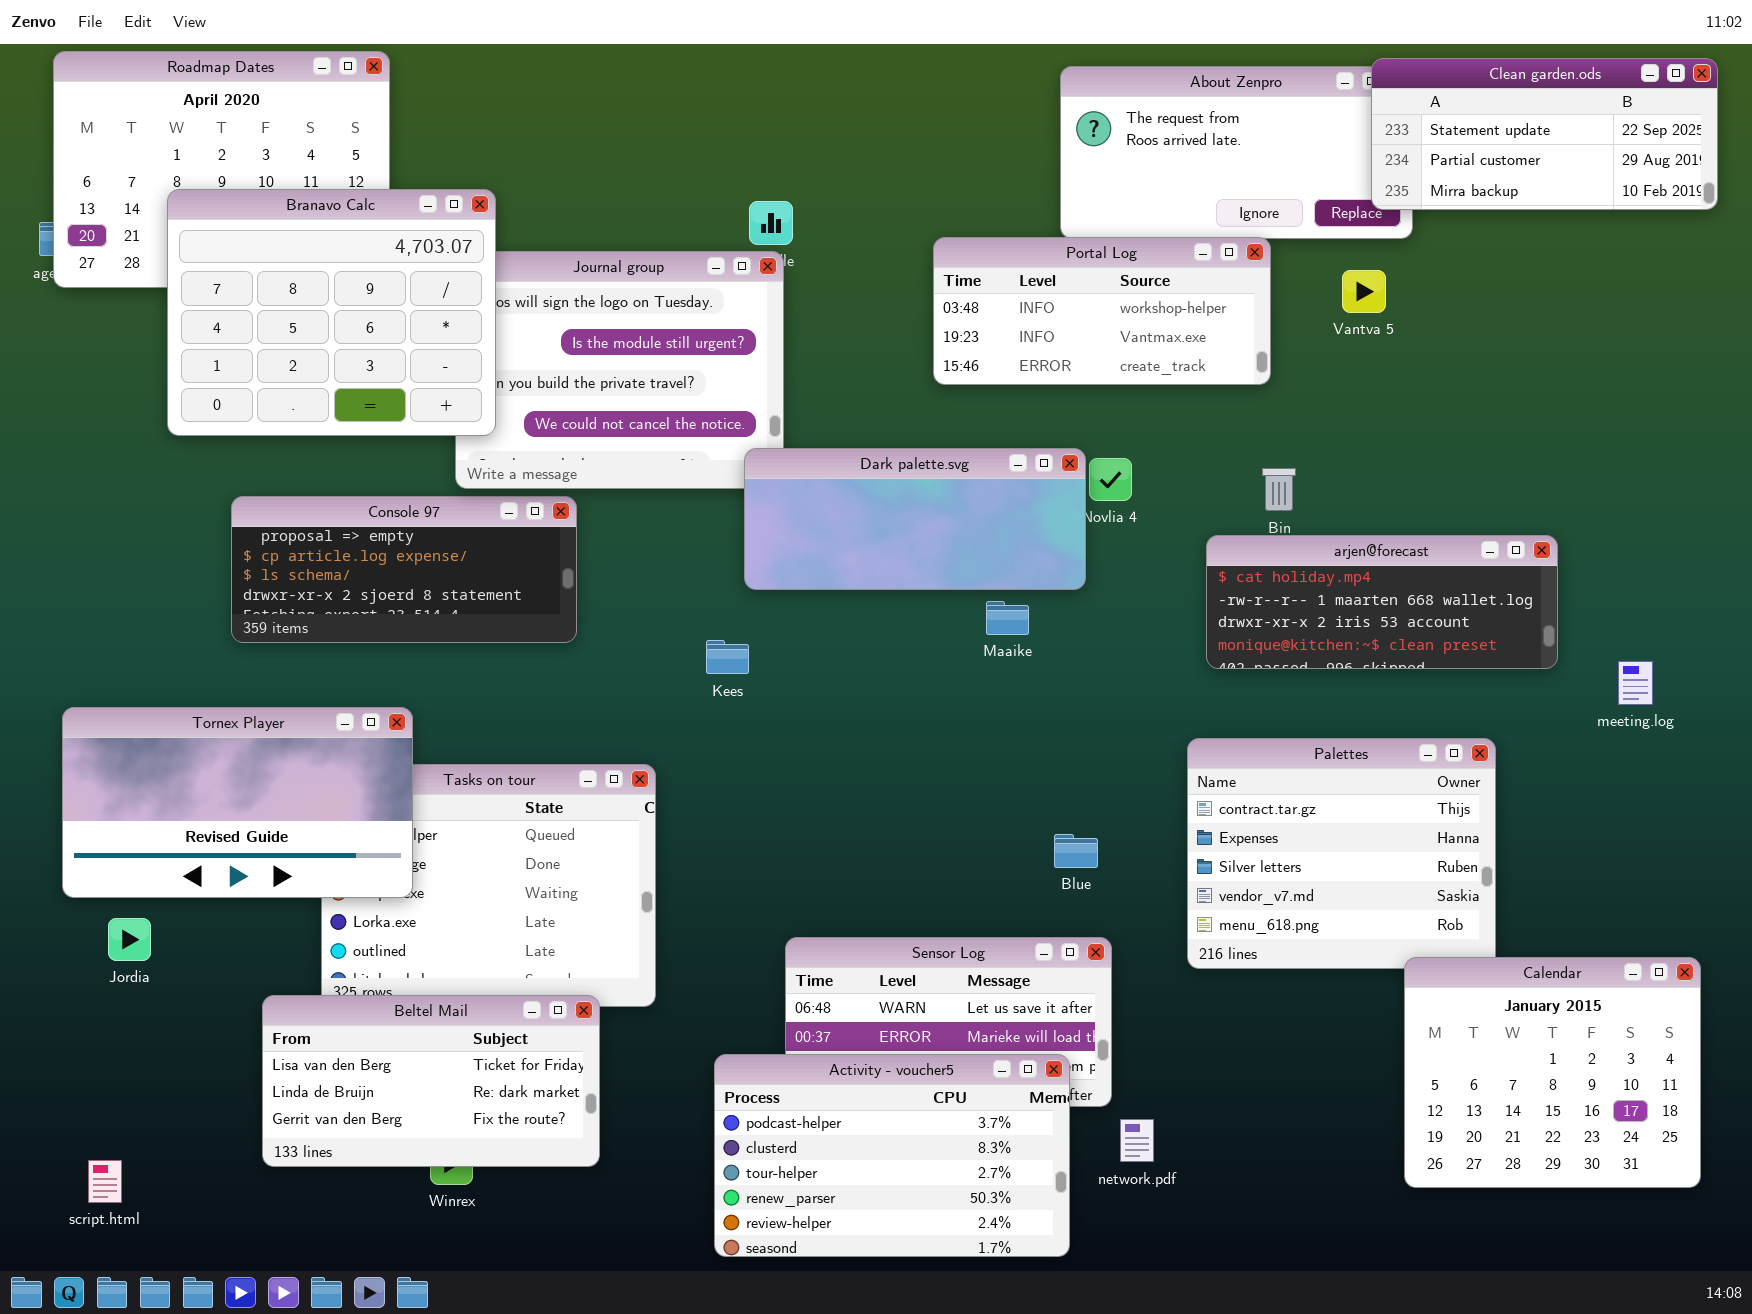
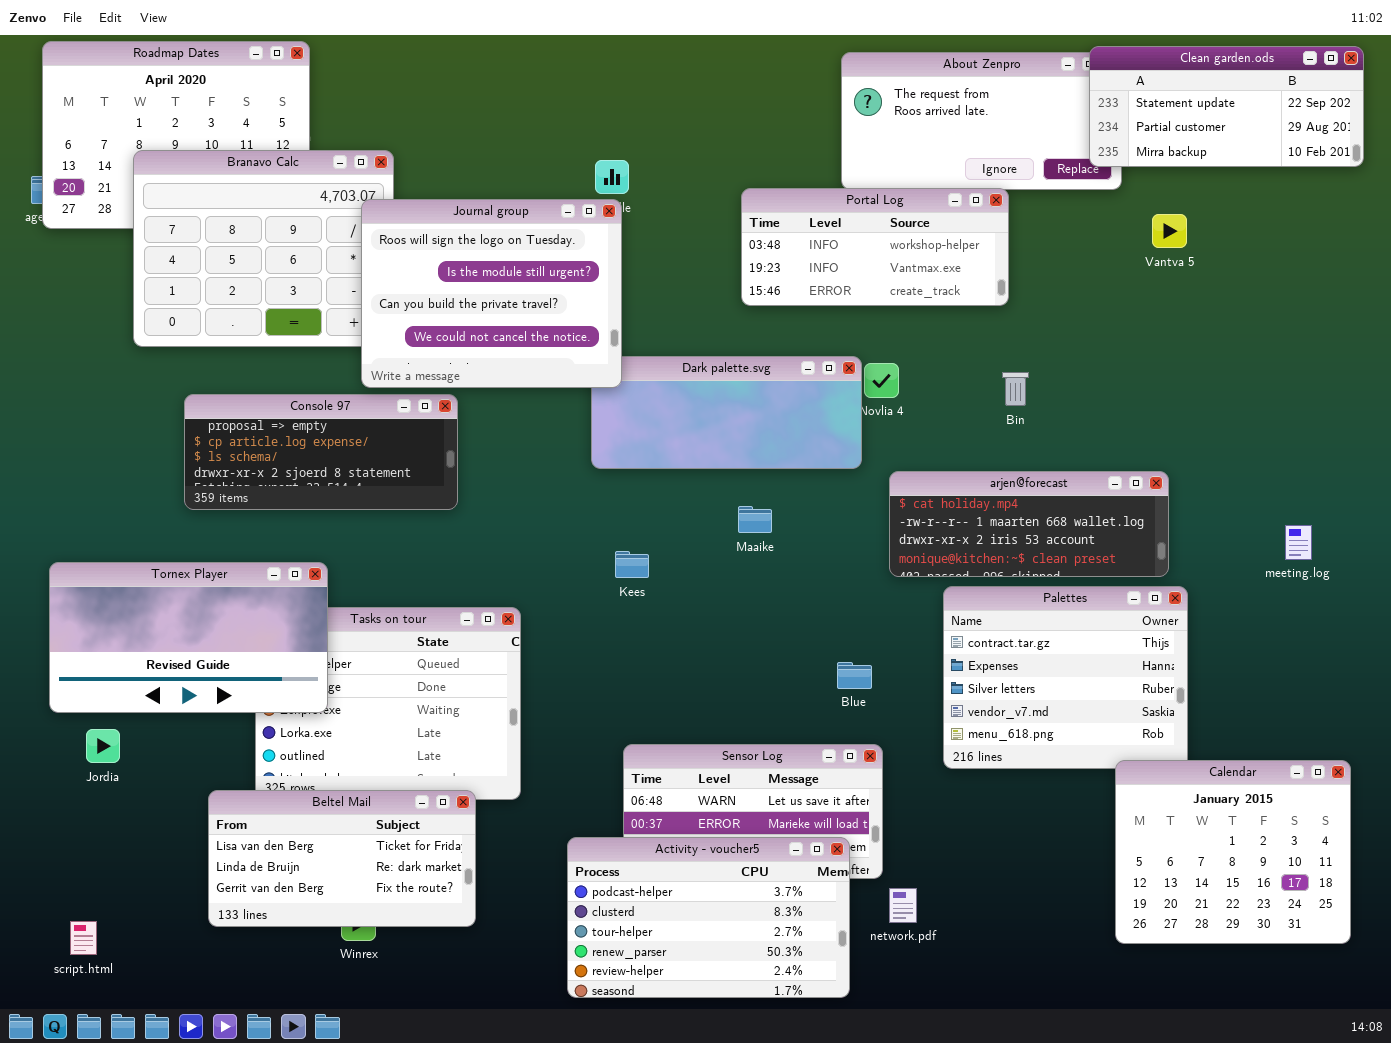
Journal group: [455,251,784,489] -> [361,199,622,388], raised
Vantva 5: [1342,270,1386,313] -> [1152,214,1187,248], moved
arjen@forecast: [1206,535,1558,669] -> [889,471,1169,577], moved
Maaike: [986,601,1029,635] -> [738,506,772,533], moved
Kees: [706,640,749,674] -> [615,551,649,578], moved

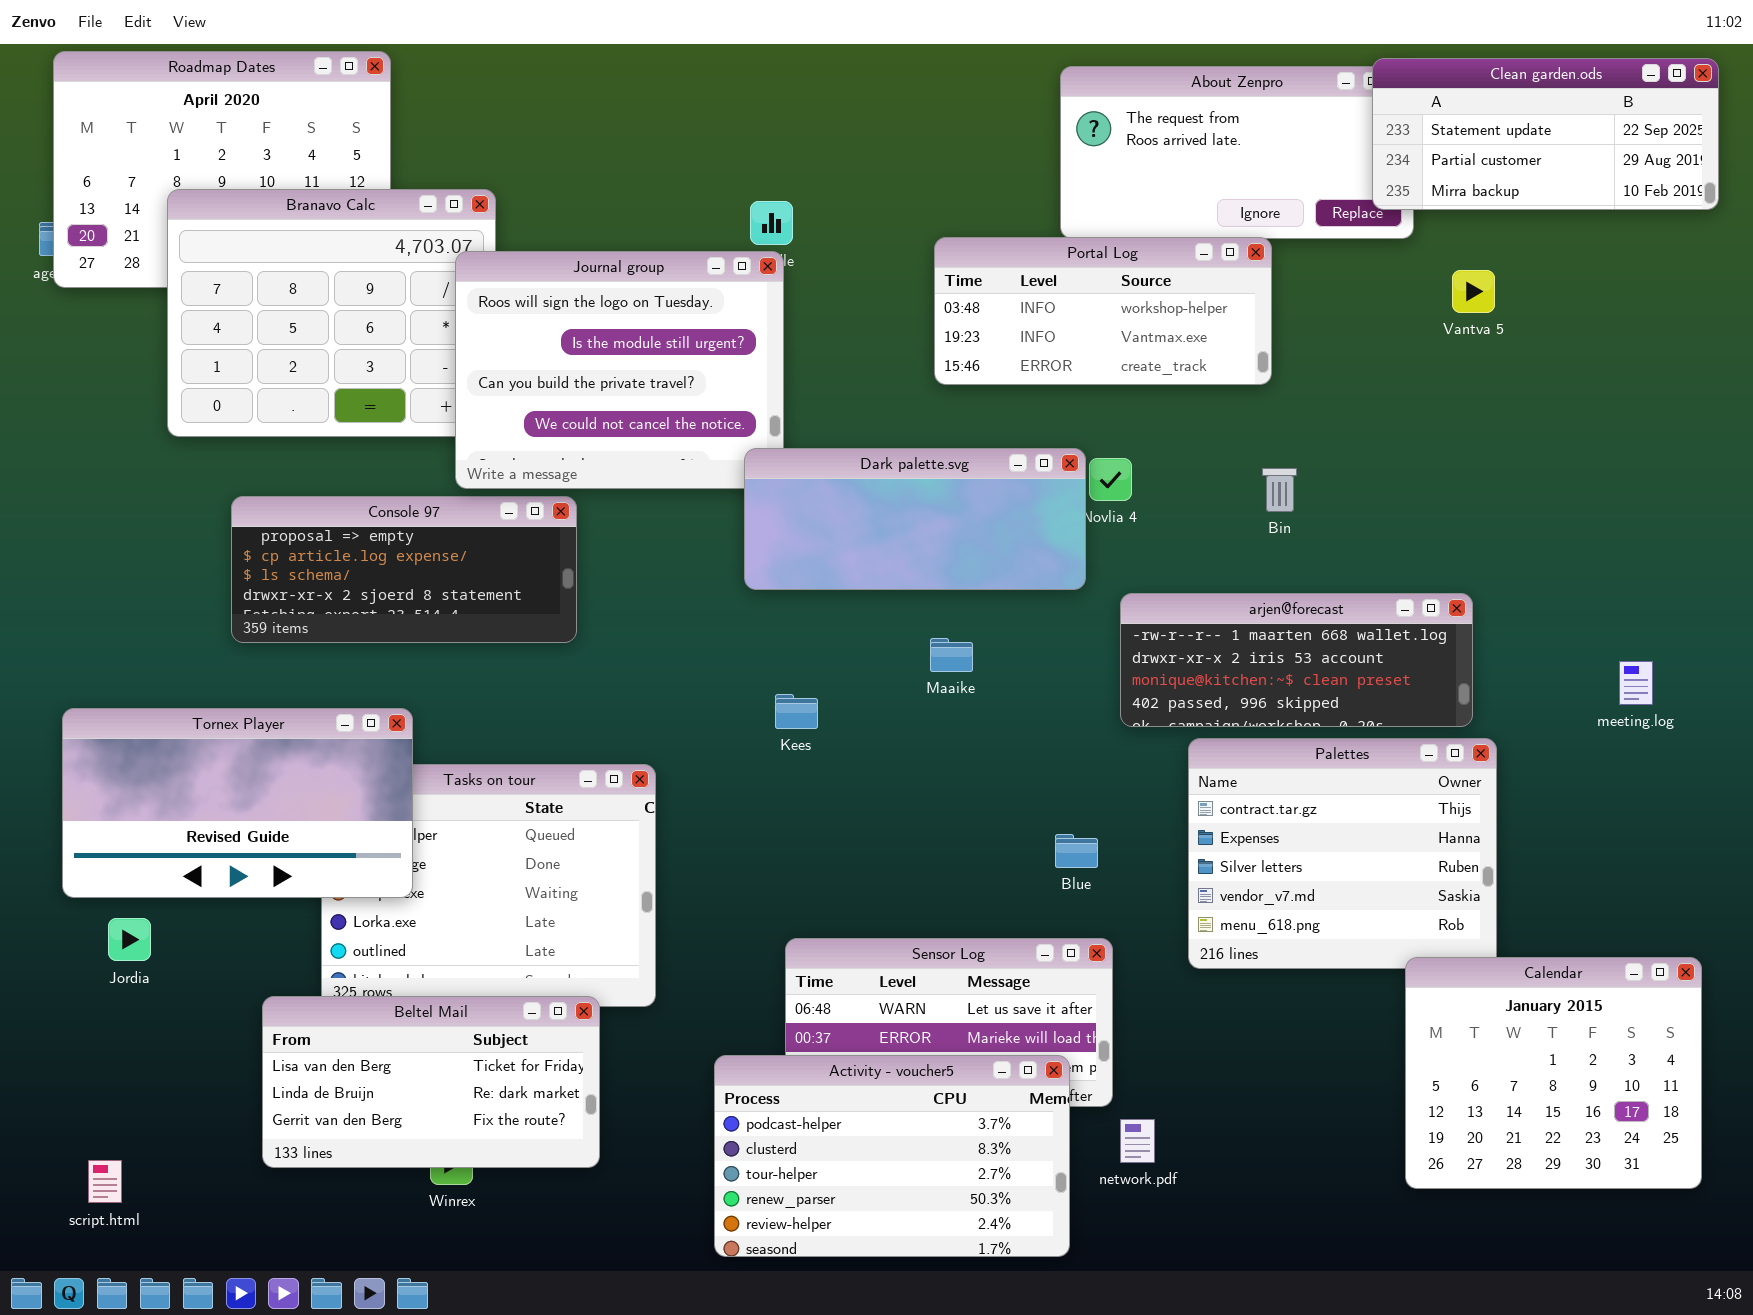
Dark palette.svg: [591,356,862,469] -> [744,448,1086,590], raised
arjen@forecast: [889,471,1169,577] -> [1120,593,1473,727], scrolled down 1 row

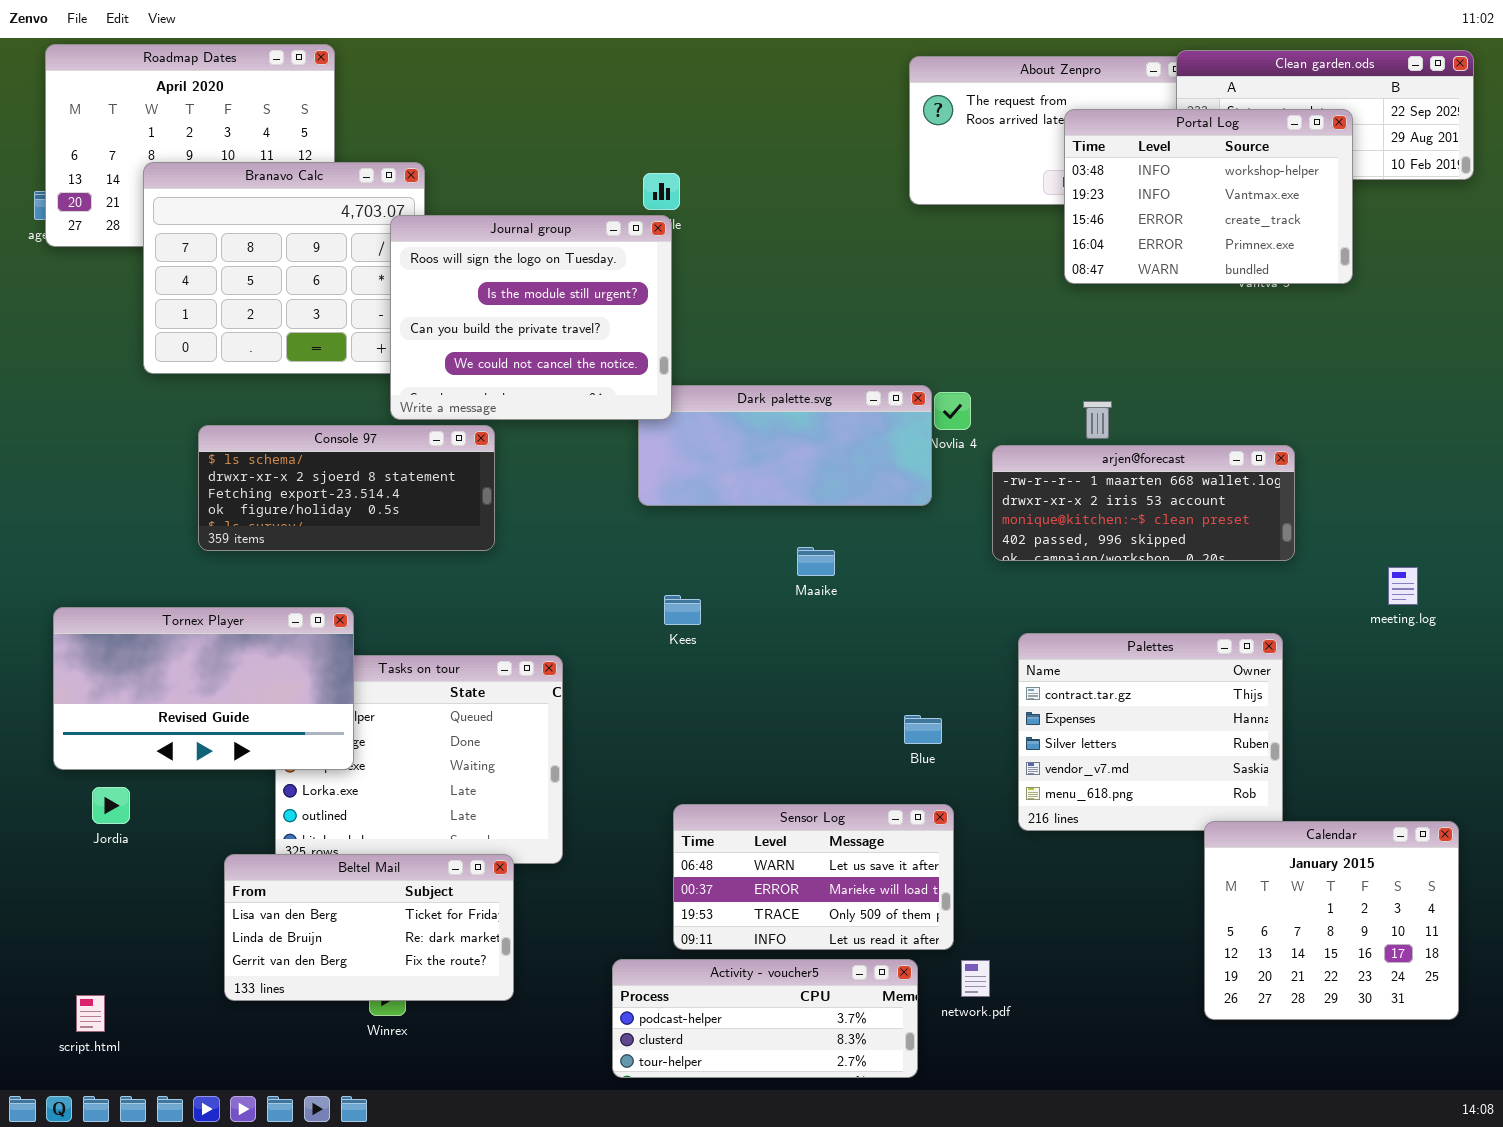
Portal Log: [934,237,1272,385] -> [1064,109,1353,284], moved, resized
Journal group: [455,251,784,489] -> [390,215,672,420], raised
Console 97: [231,496,577,643] -> [198,425,495,551], scrolled down 2 rows
arjen@forecast: [1120,593,1473,727] -> [992,445,1295,561], moved
Activity - voucher5: [714,1055,1070,1257] -> [612,959,918,1078], resized

